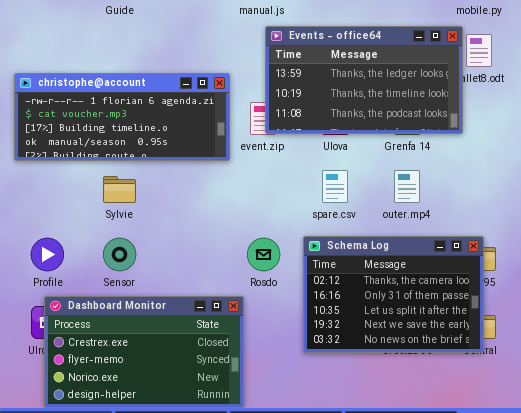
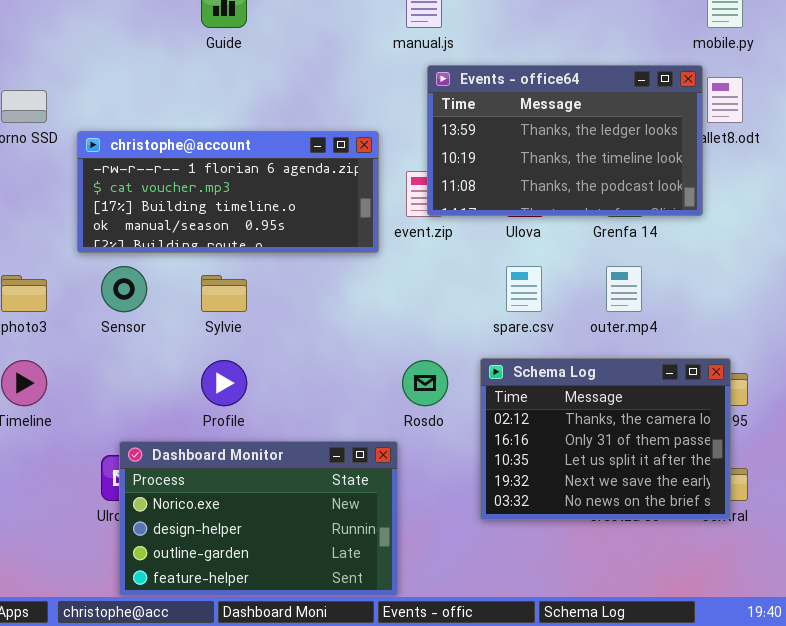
Profile: [31,238,64,271] -> [201,360,247,406], moved
Sensor: [103,238,136,271] -> [101,266,147,312], moved
Dashboard Monitor: [44,296,244,408] -> [119,441,398,596], scrolled down 2 rows

